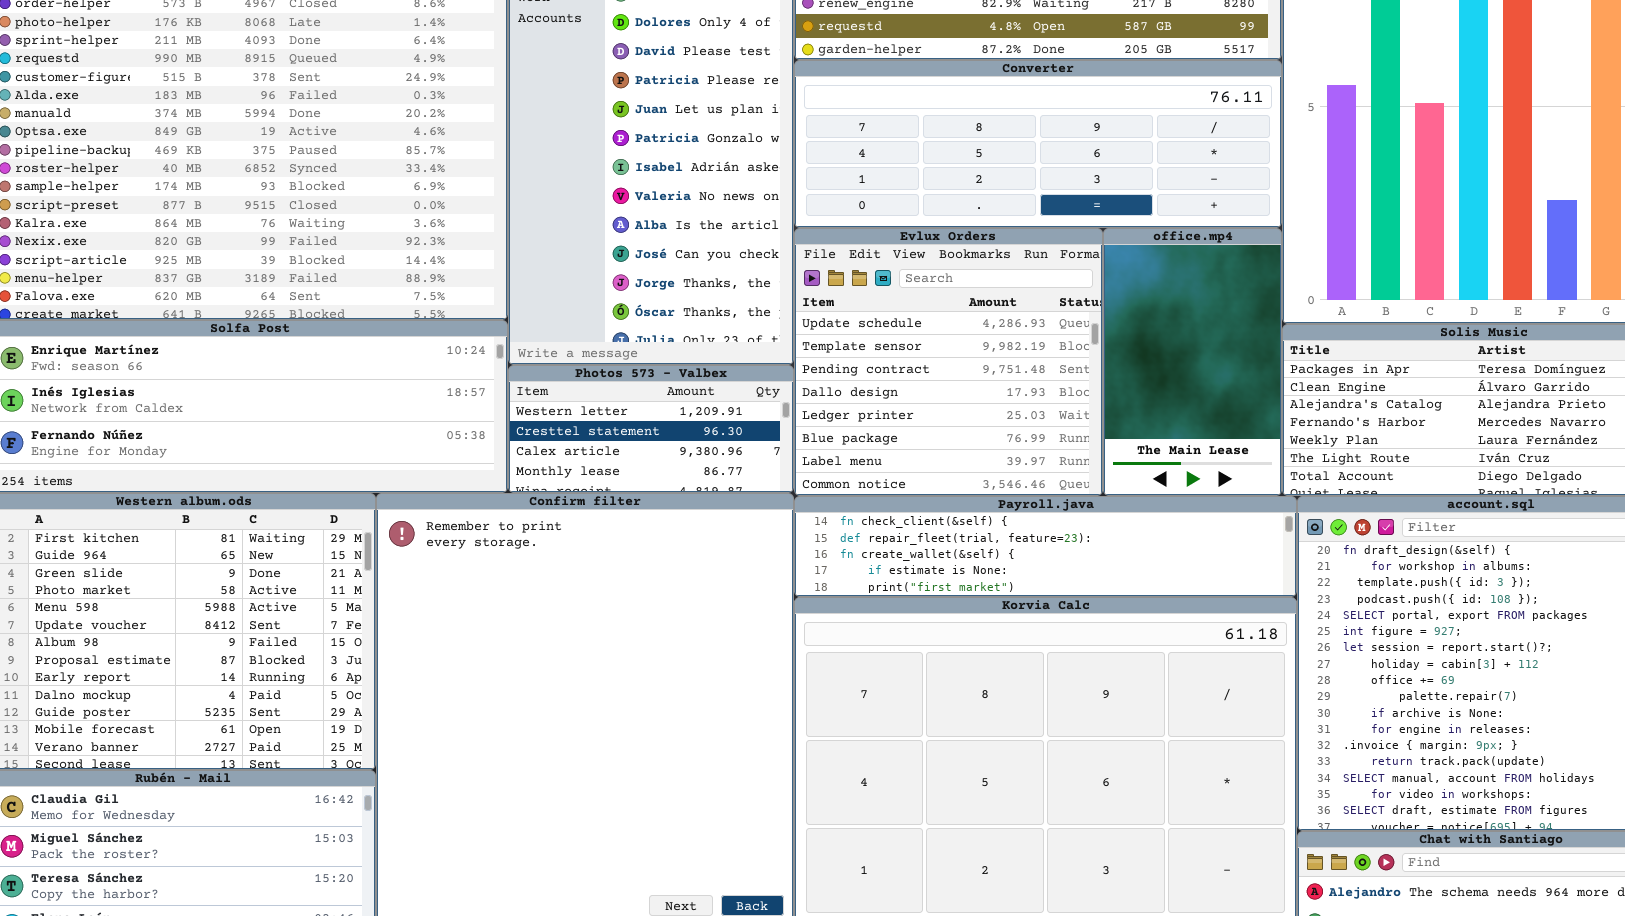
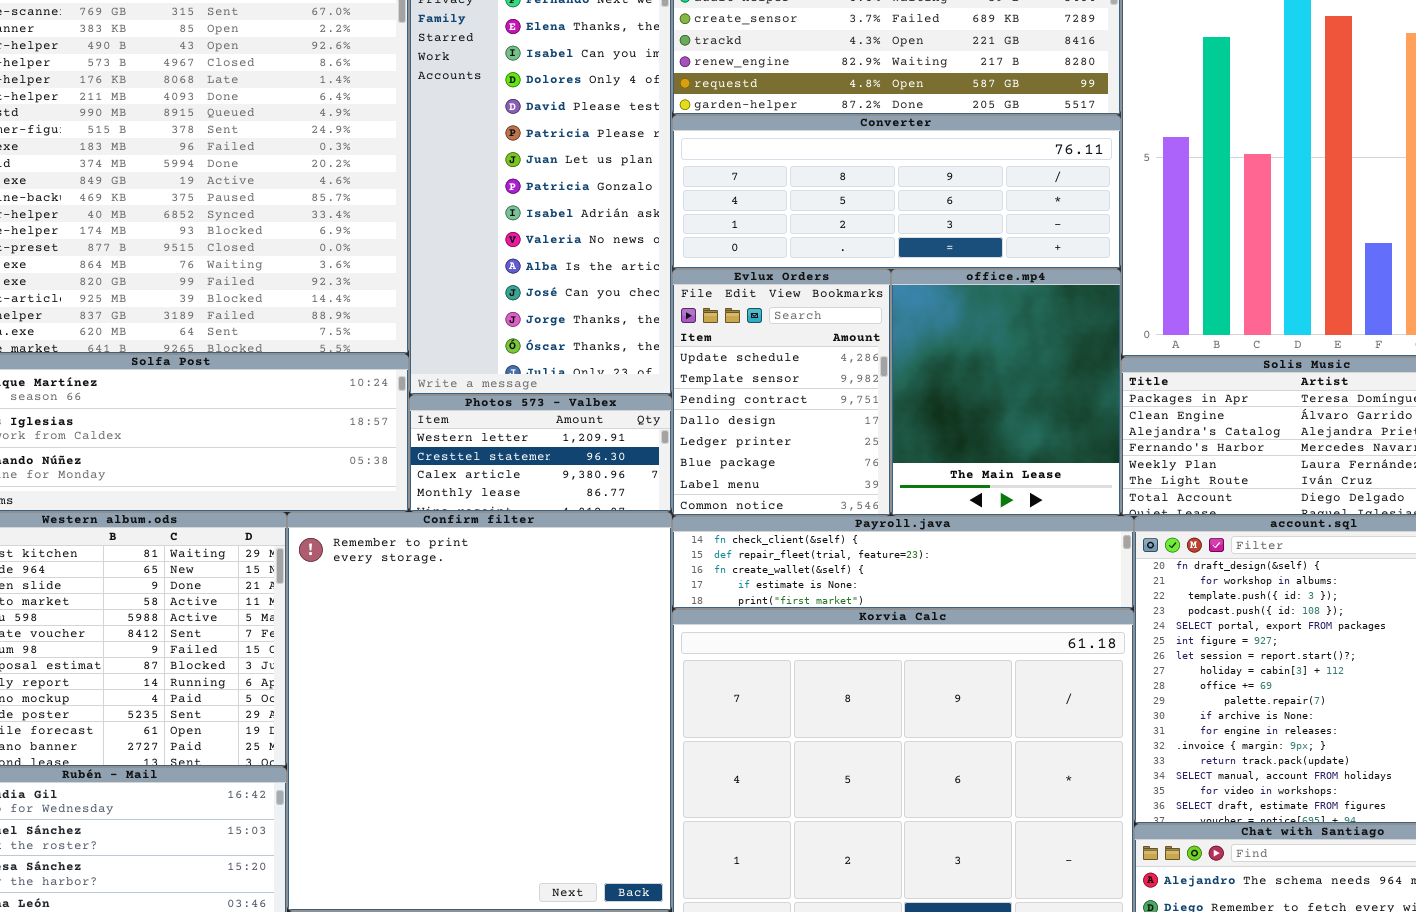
Evlux Orders: [794,228,1103,496] -> [672,269,891,516], resized
office.mp4: [1103,228,1282,496] -> [891,269,1121,516], resized

